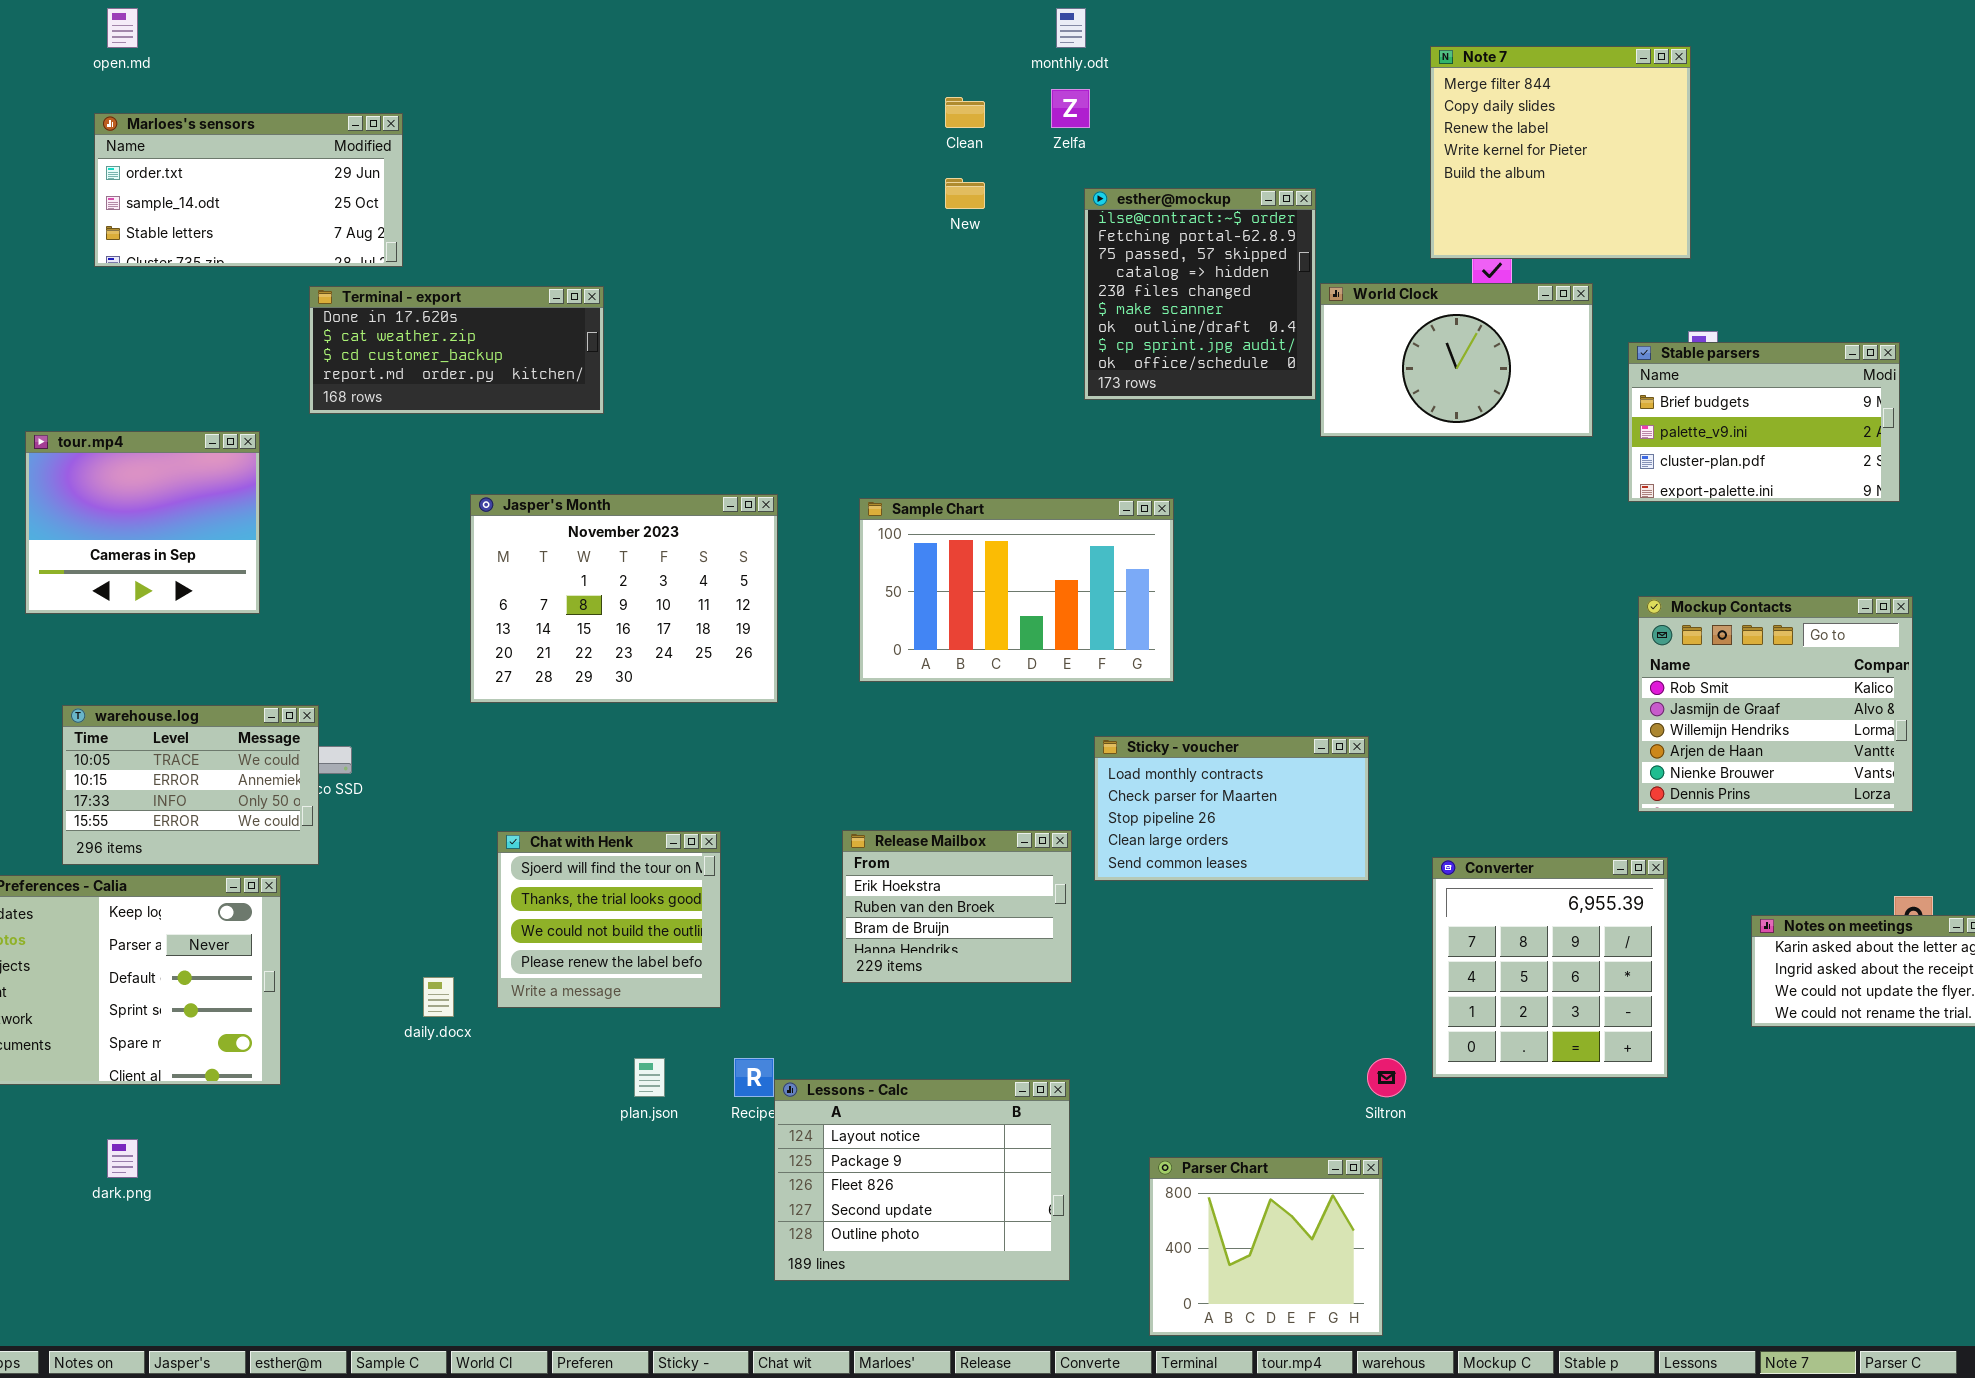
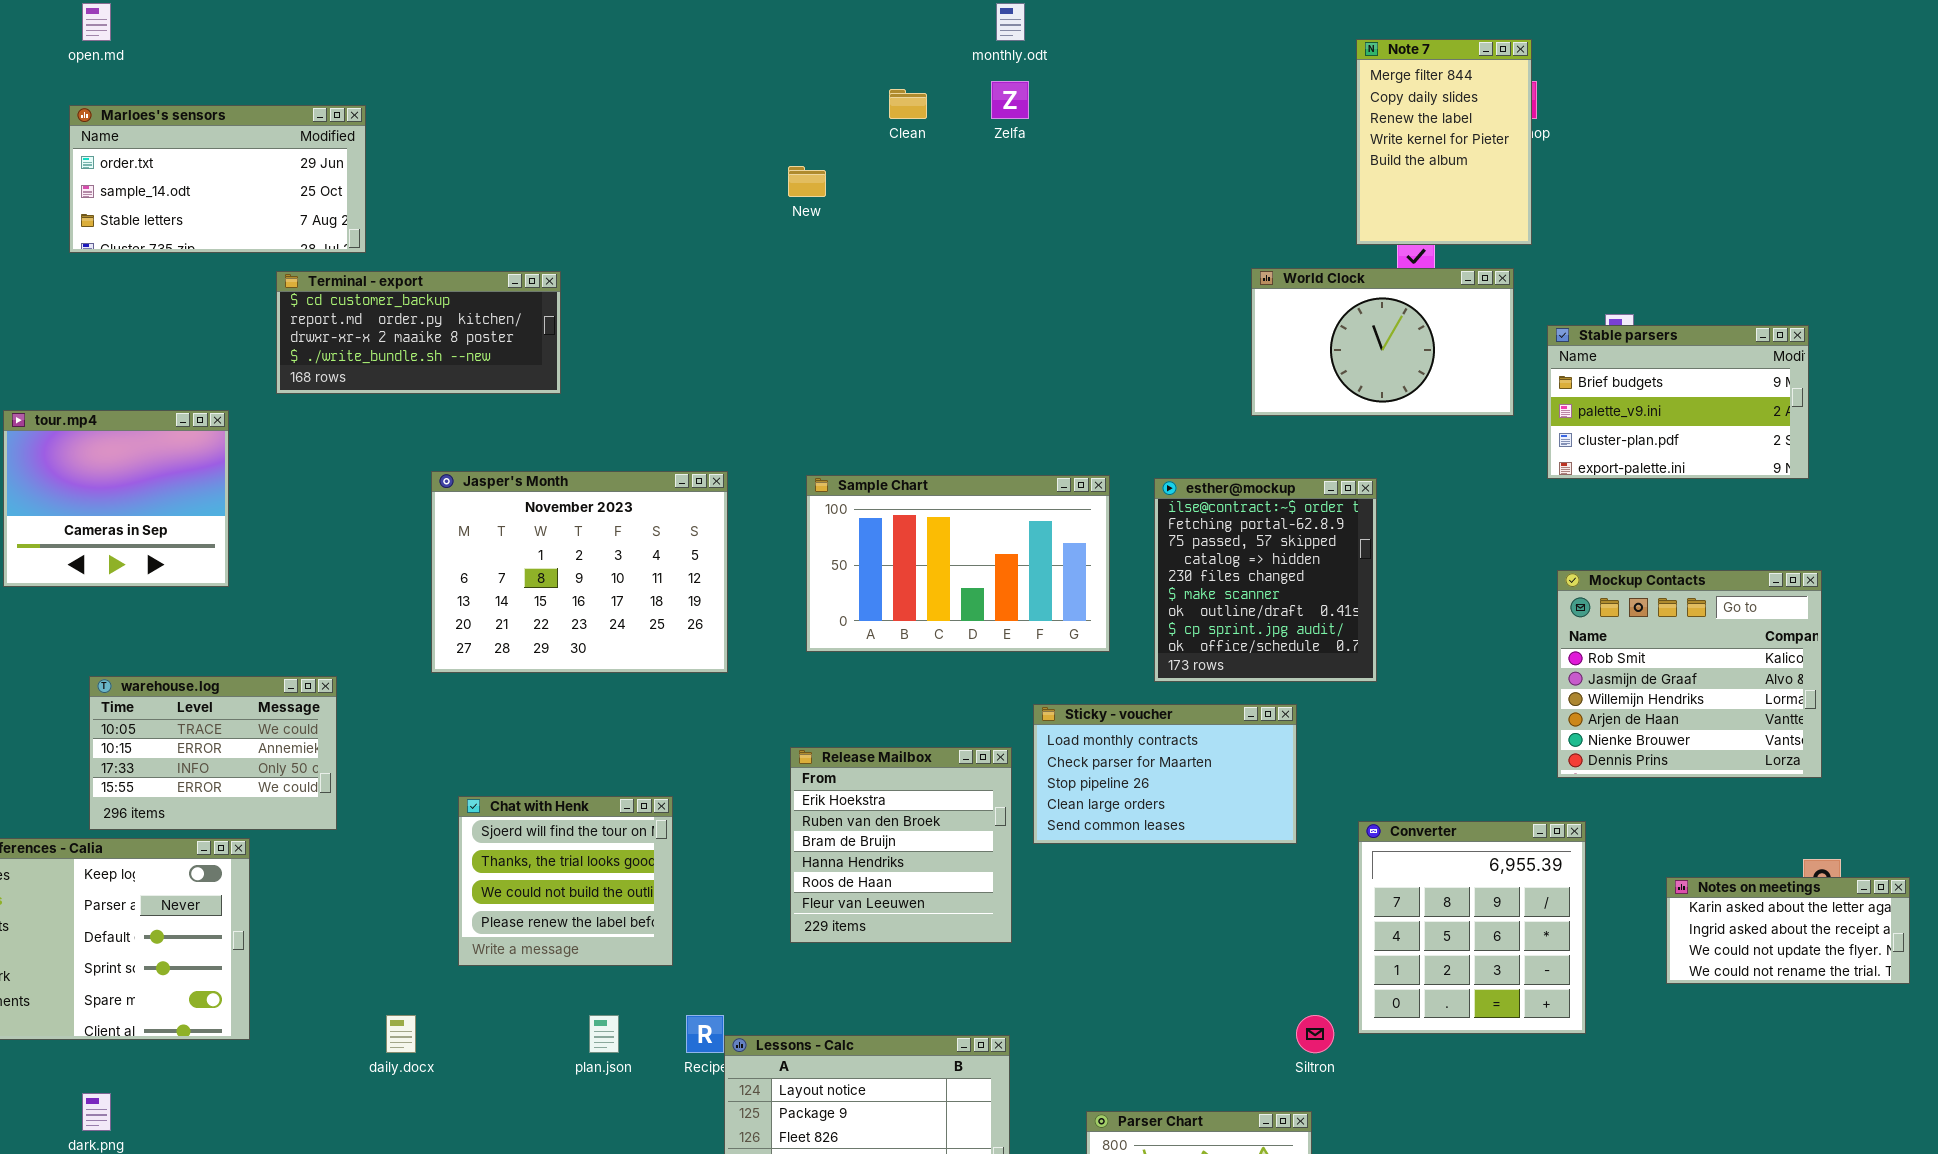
Note 7: [1430,46,1691,259] -> [1356,39,1532,245], resized
New: [945,178,985,209] -> [788,166,826,197], moved
esther@mockup: [1084,188,1316,400] -> [1154,478,1377,682], moved
Terminal - export: [309,286,604,414] -> [276,271,561,394], scrolled down 2 rows
warehouse.log: [62,705,319,865] -> [89,676,337,830], moved
Release Mailbox: [842,830,1072,983] -> [790,747,1012,943], resized
daily.docx: [423,977,454,1017] -> [386,1015,416,1053], moved

